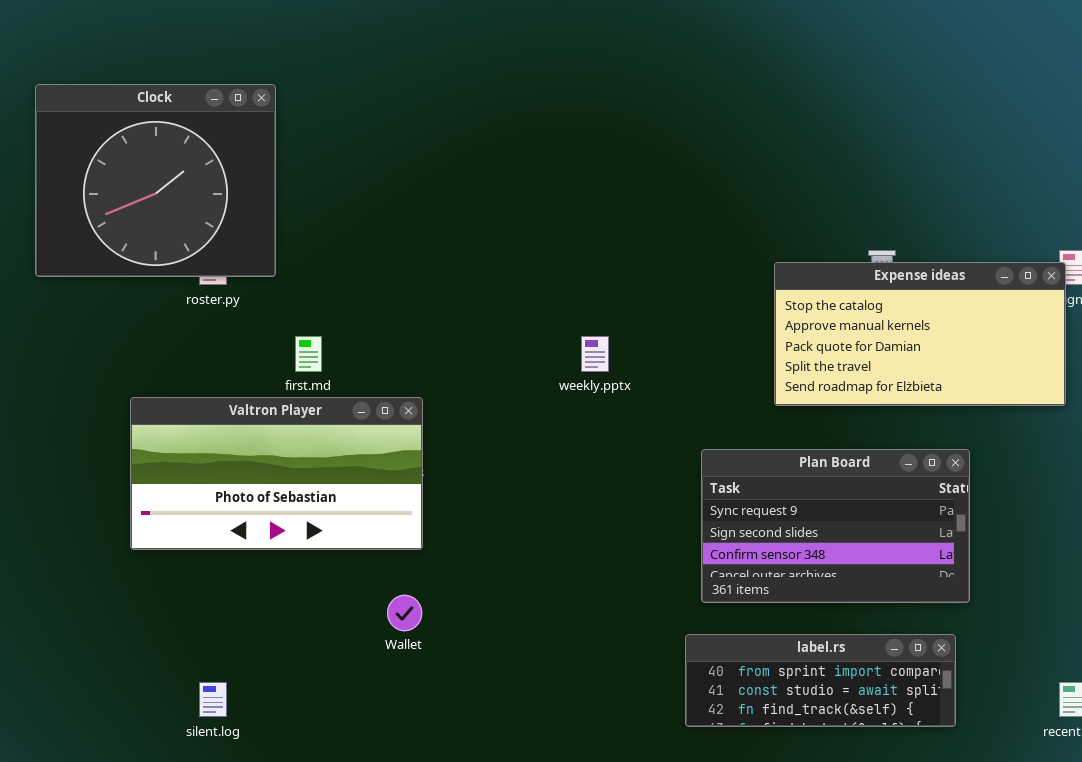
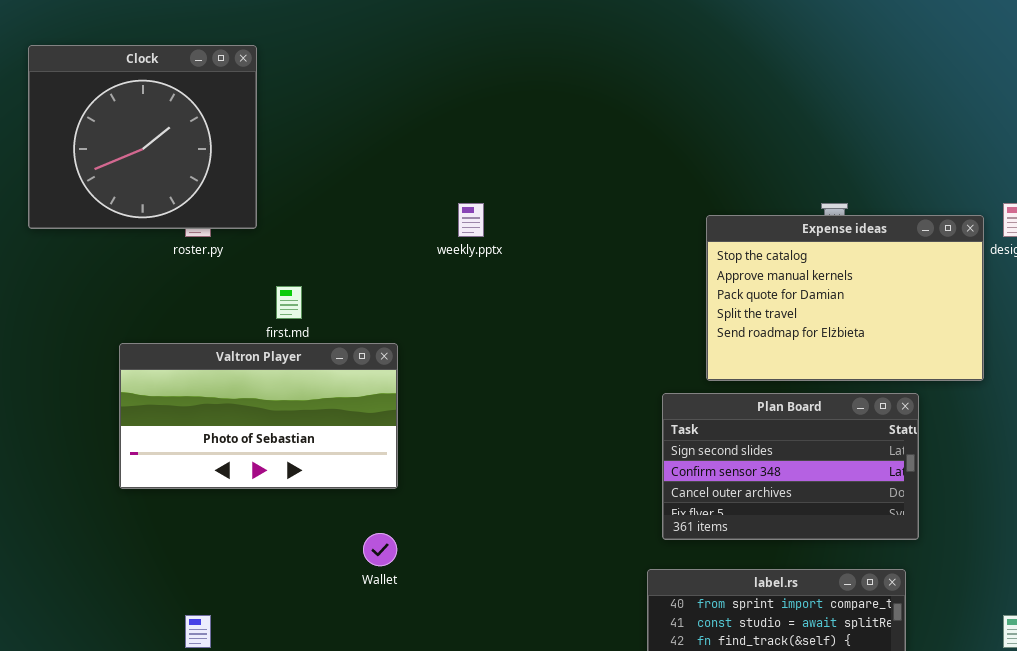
Expense ideas: [774,262,1066,406] -> [706,215,984,381], moved, resized
weekly.pptx: [581,336,609,372] -> [458,203,484,237], moved
Plan Board: [701,449,970,603] -> [662,393,919,540], scrolled down 1 row

